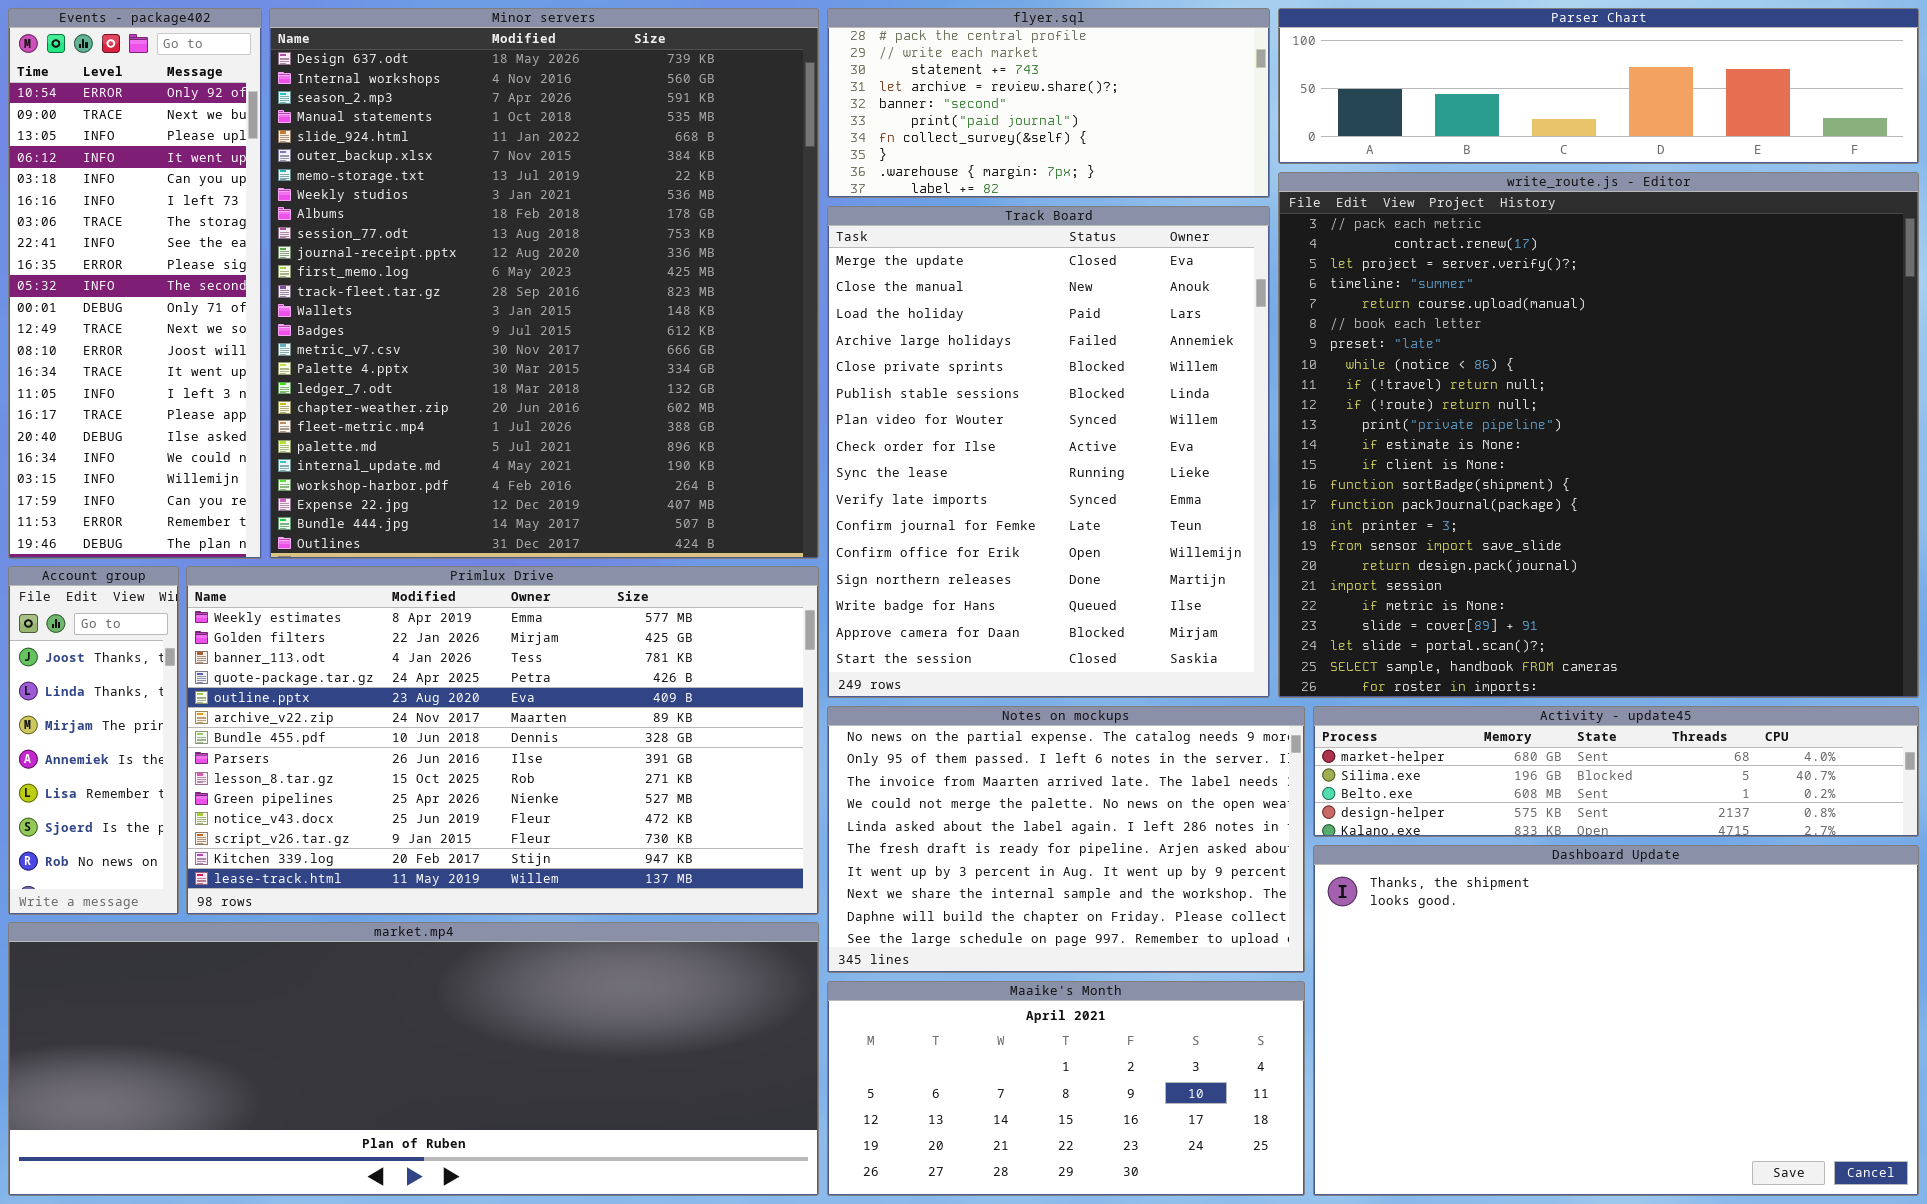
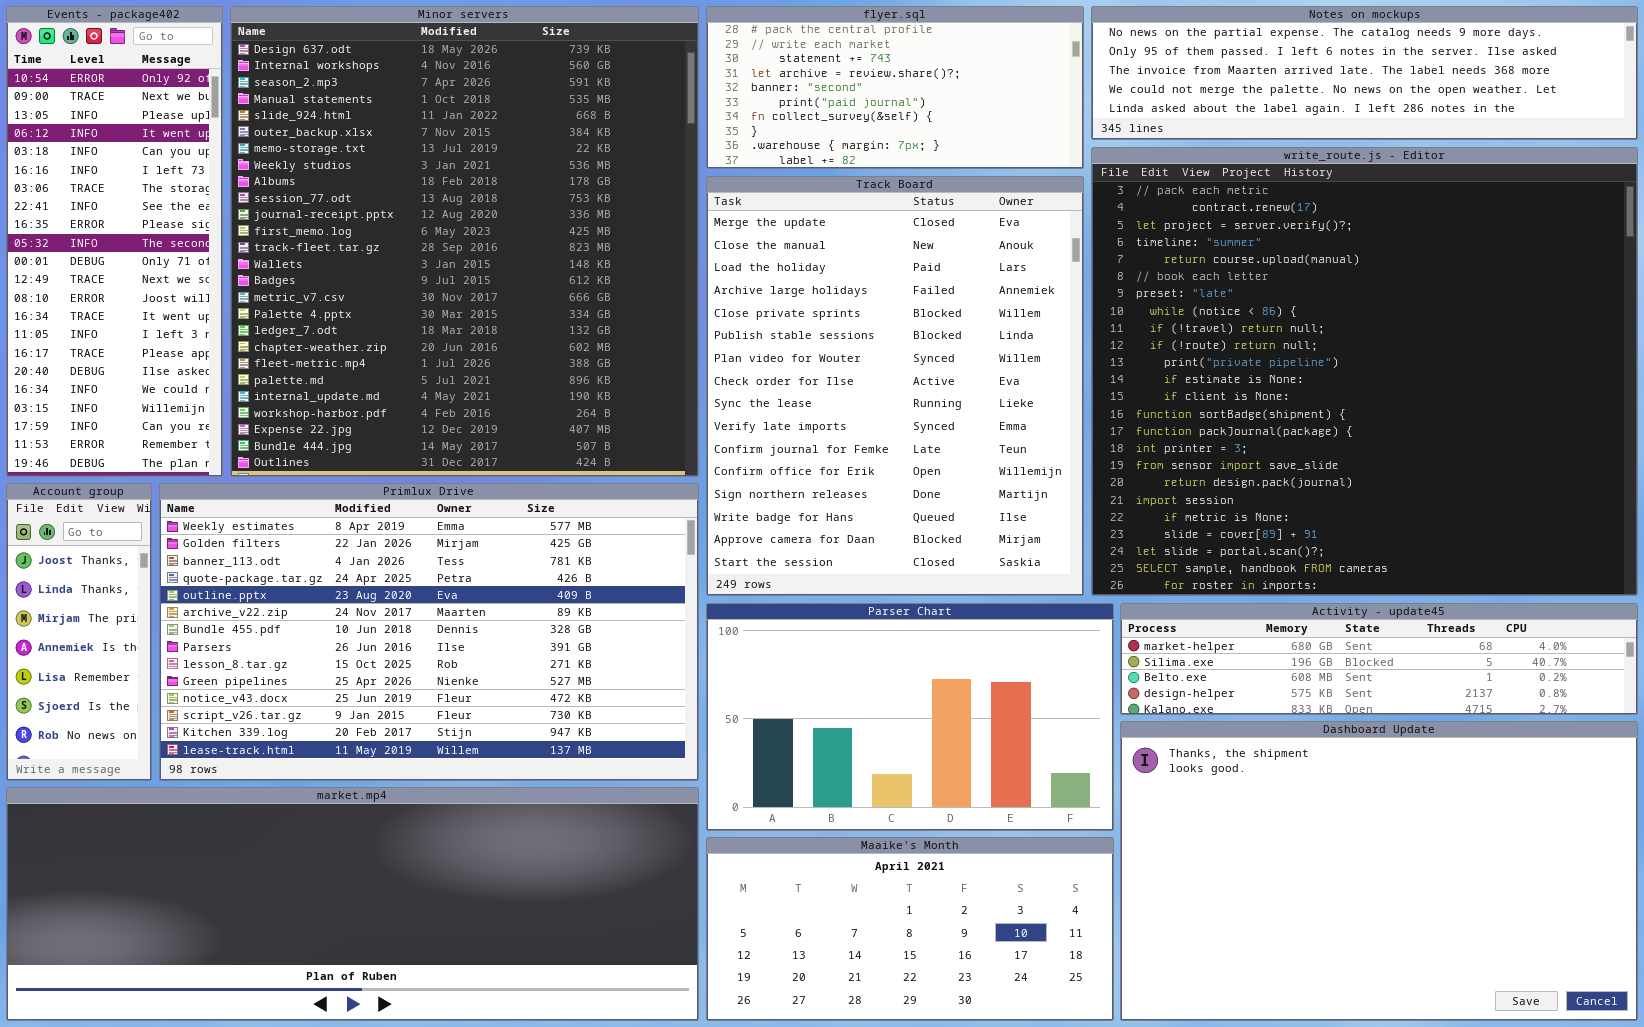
Parser Chart: [1278,8,1919,164] -> [706,603,1114,831], moved, resized
Notes on mockups: [827,706,1305,973] -> [1091,6,1638,140], moved, resized

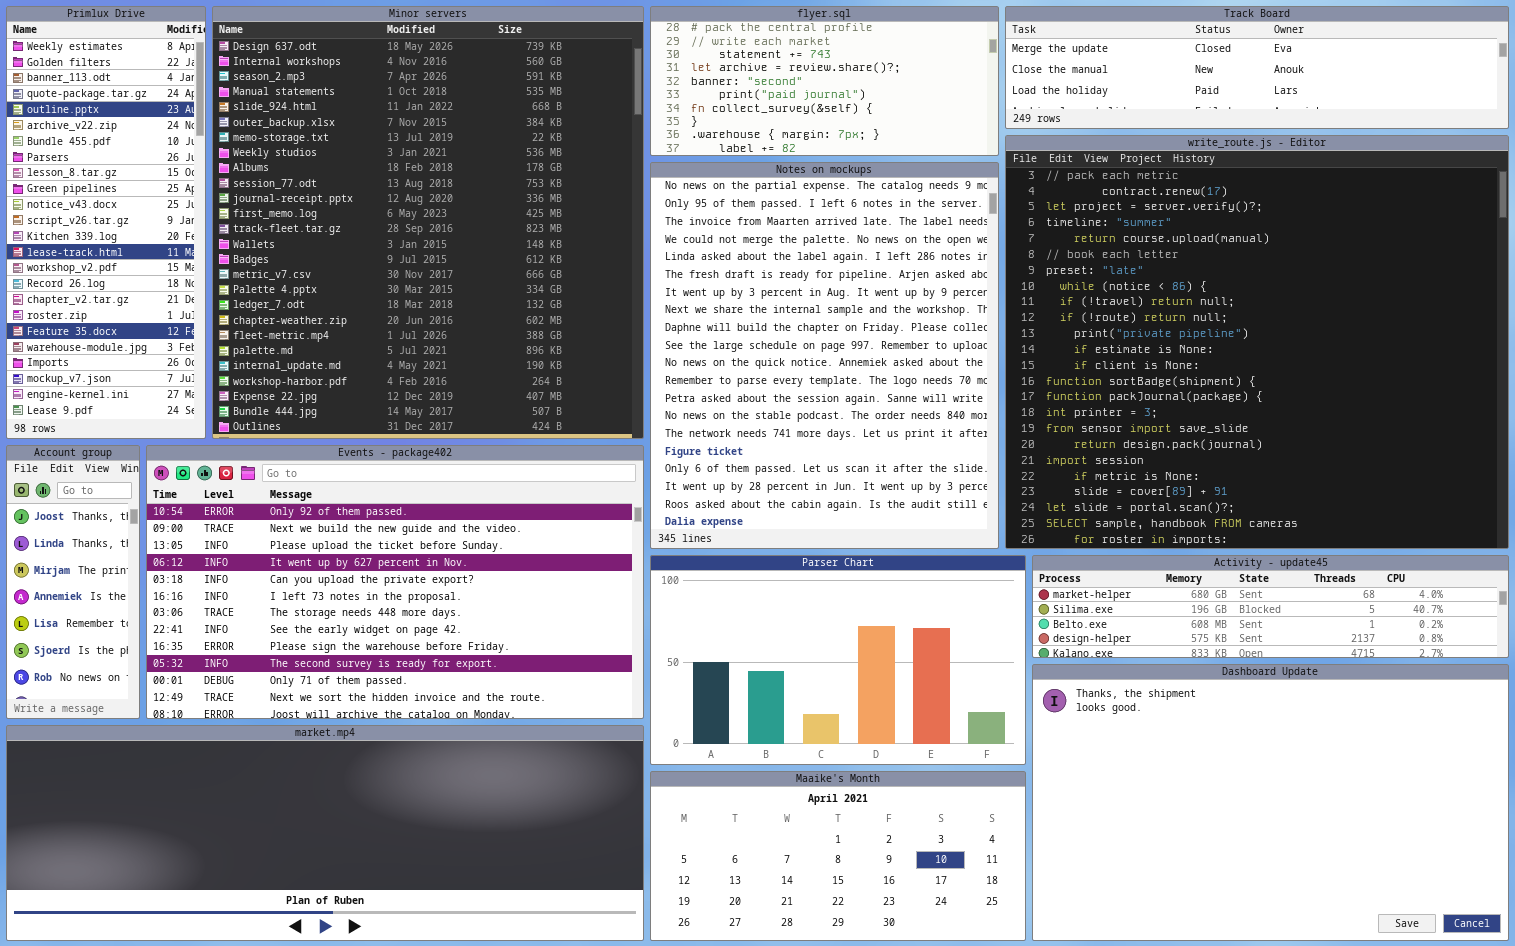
Events - package402: [6,6,223,477] -> [146,445,644,719], moved, resized
Notes on mockups: [1091,6,1638,140] -> [650,162,999,549], moved, resized
Track Board: [706,176,1084,596] -> [1005,6,1509,129], moved, resized
Primlux Drive: [159,483,699,781] -> [6,6,206,439], moved, resized

